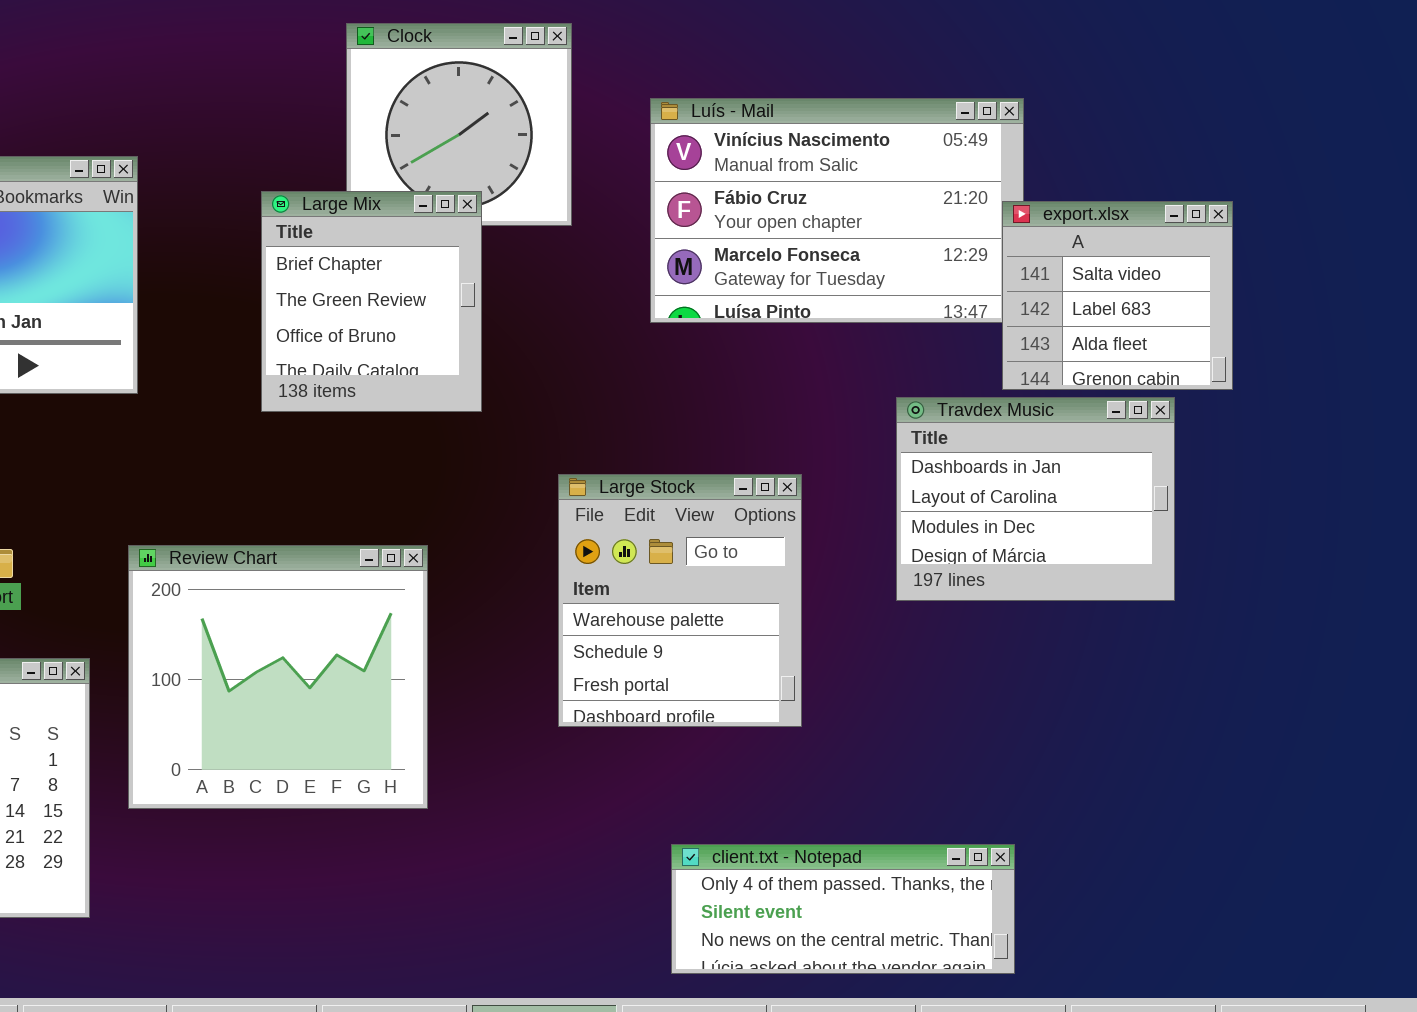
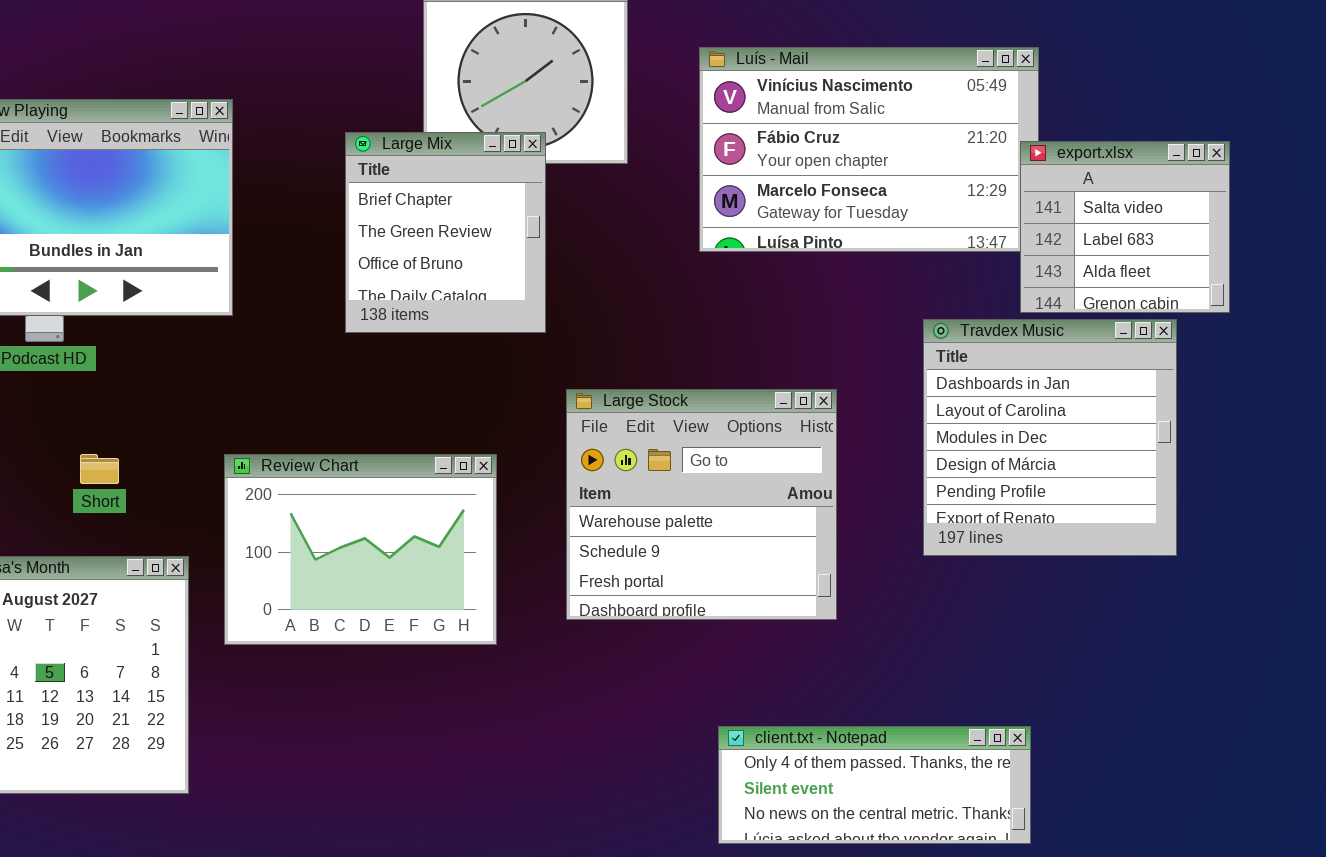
Travdex Music: [896,397,1175,601] -> [923,319,1177,556], resized
Large Stock: [558,474,802,727] -> [566,389,837,620], resized
Review Chart: [128,545,428,809] -> [224,454,497,645], resized

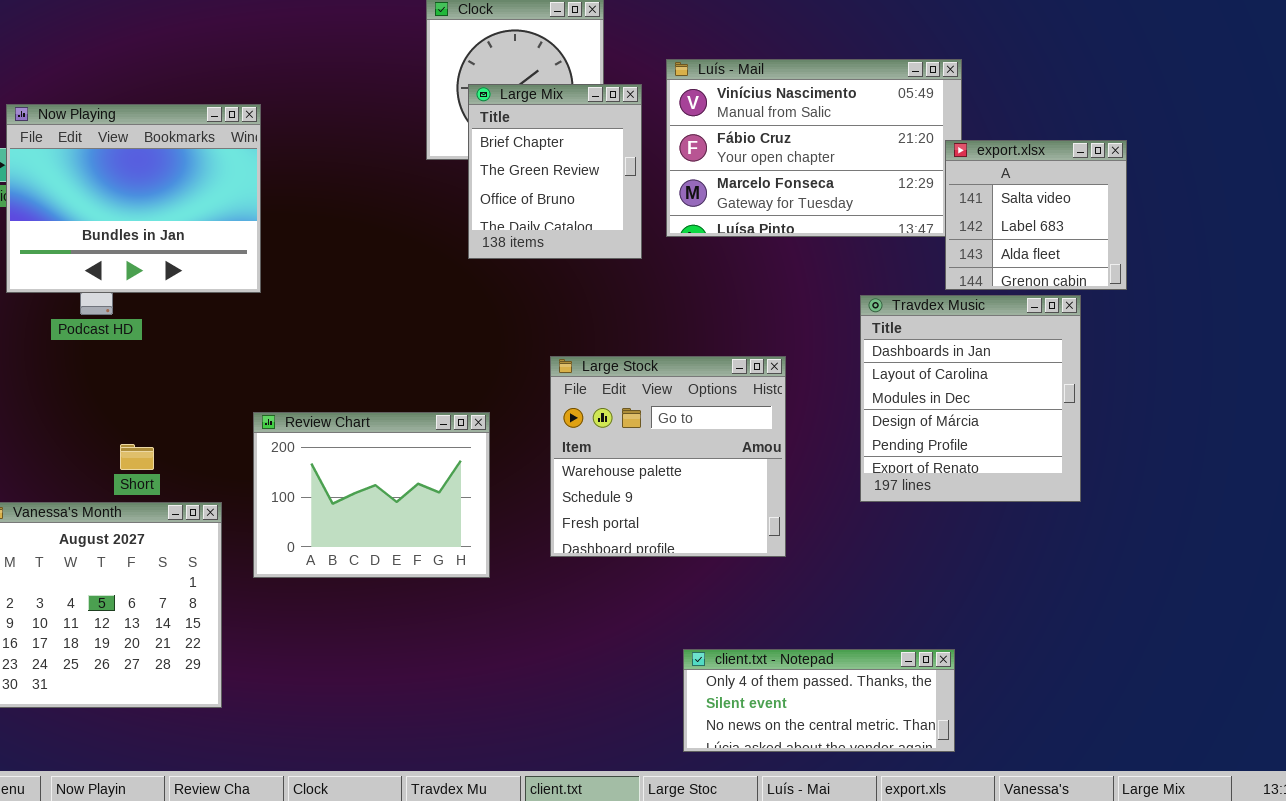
Large Mix: [345,132,546,333] -> [468,84,642,259], moved
Short: [80,454,119,484] -> [120,444,154,470], moved

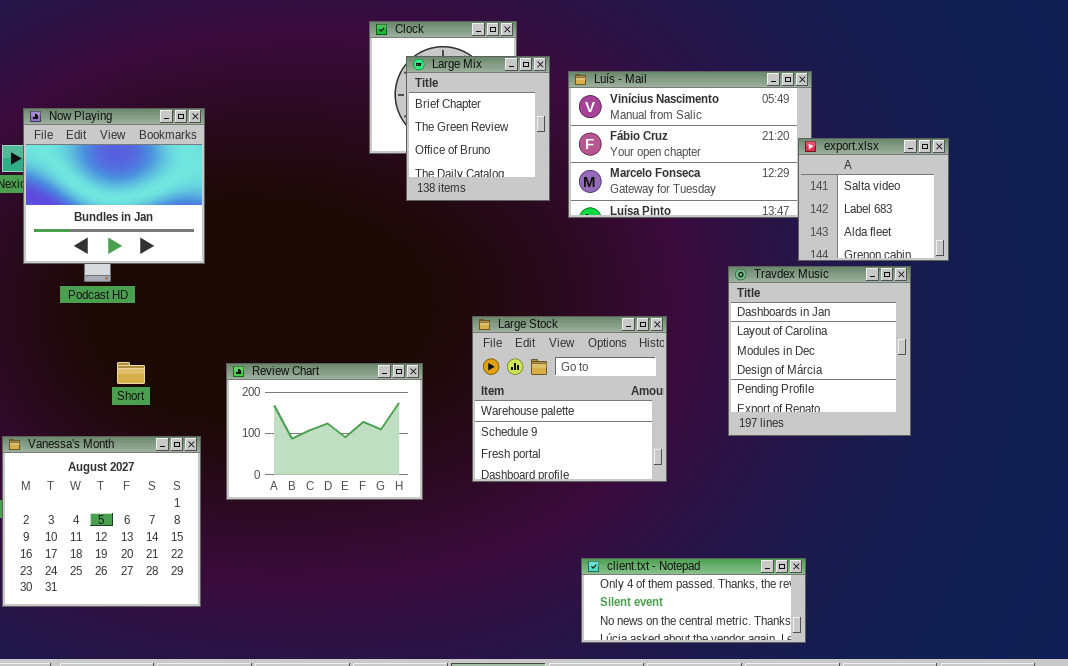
Large Mix: [468,84,642,259] -> [406,56,550,201], moved
Now Playing: [6,104,261,293] -> [23,108,205,264], resized
Short: [120,444,154,470] -> [117,362,145,384], moved

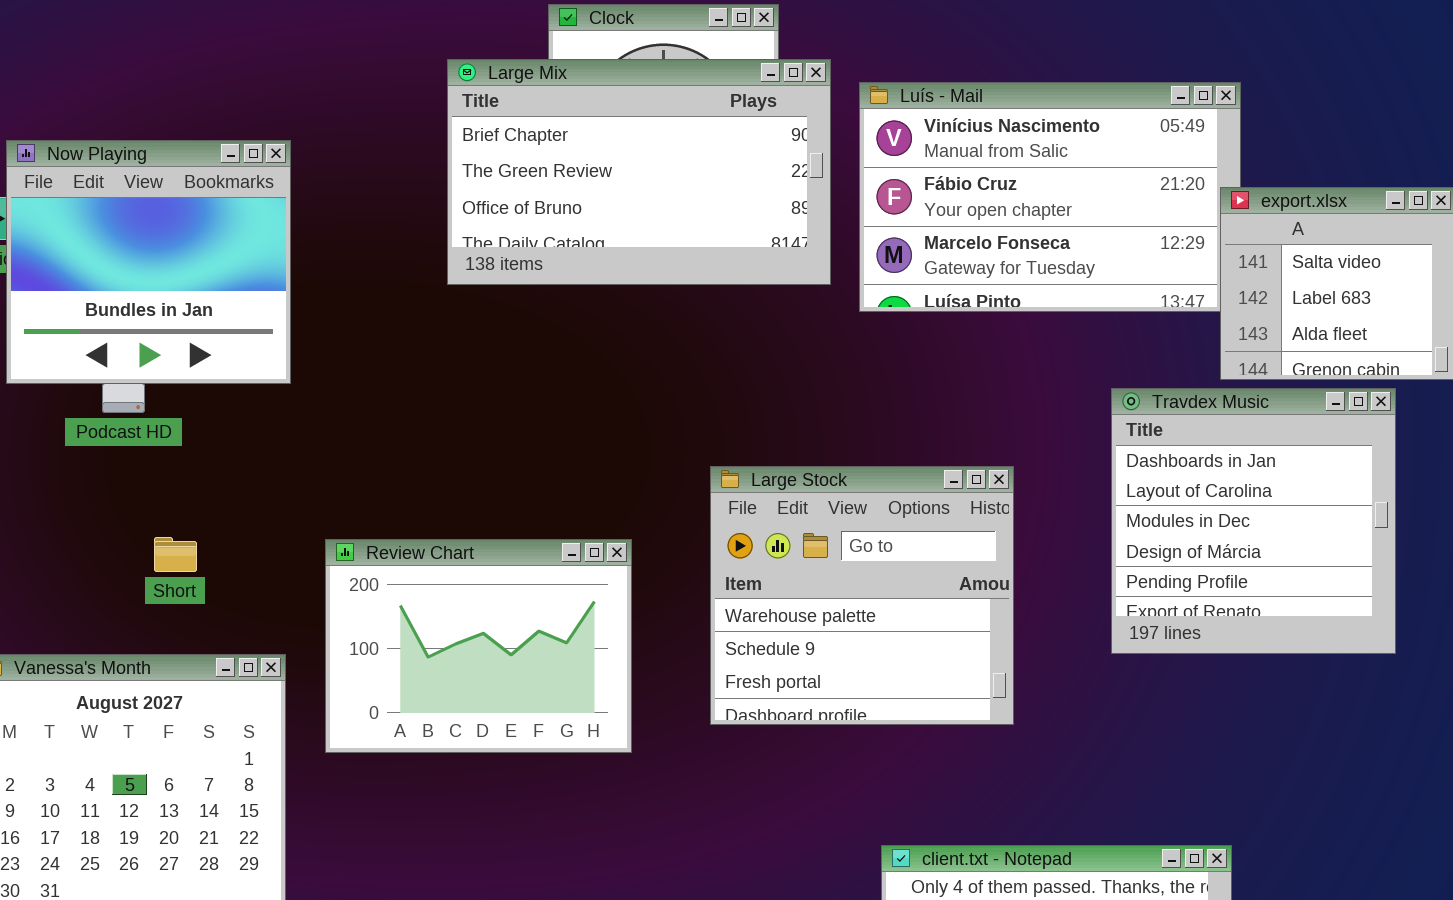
Large Mix: [406,56,550,201] -> [447,59,831,285], resized

